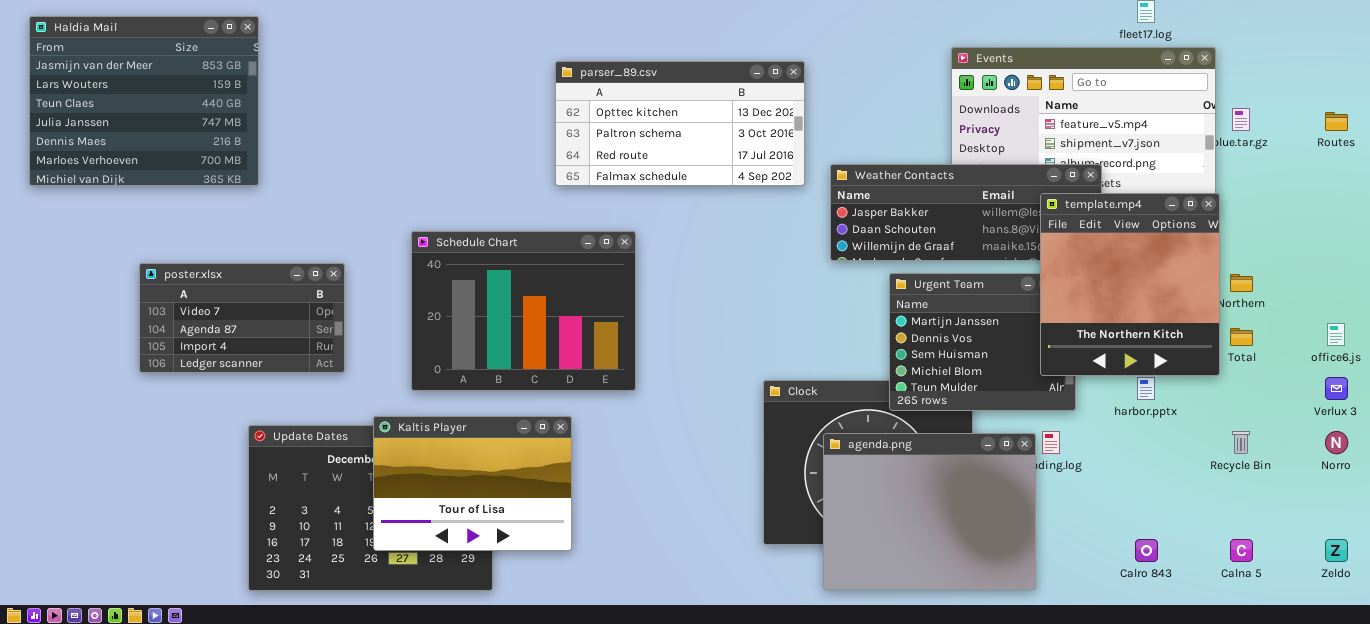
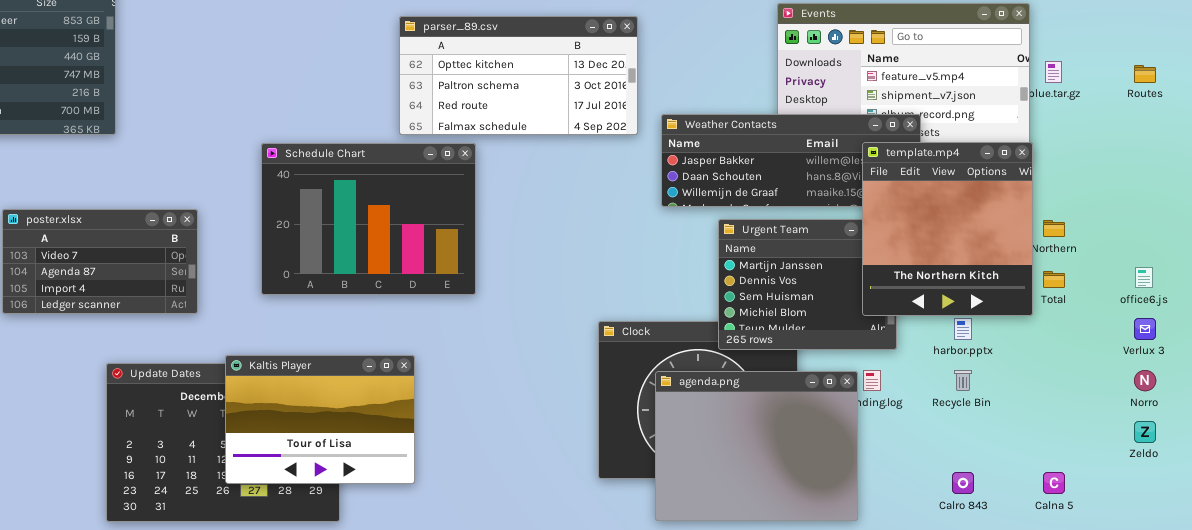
Schedule Chart: [411,231,636,391] -> [261,143,476,295], moved
Recycle Bin: [1232,431,1250,454] -> [954,370,972,391], moved
Zeldo: [1325,539,1348,562] -> [1134,421,1156,443], moved

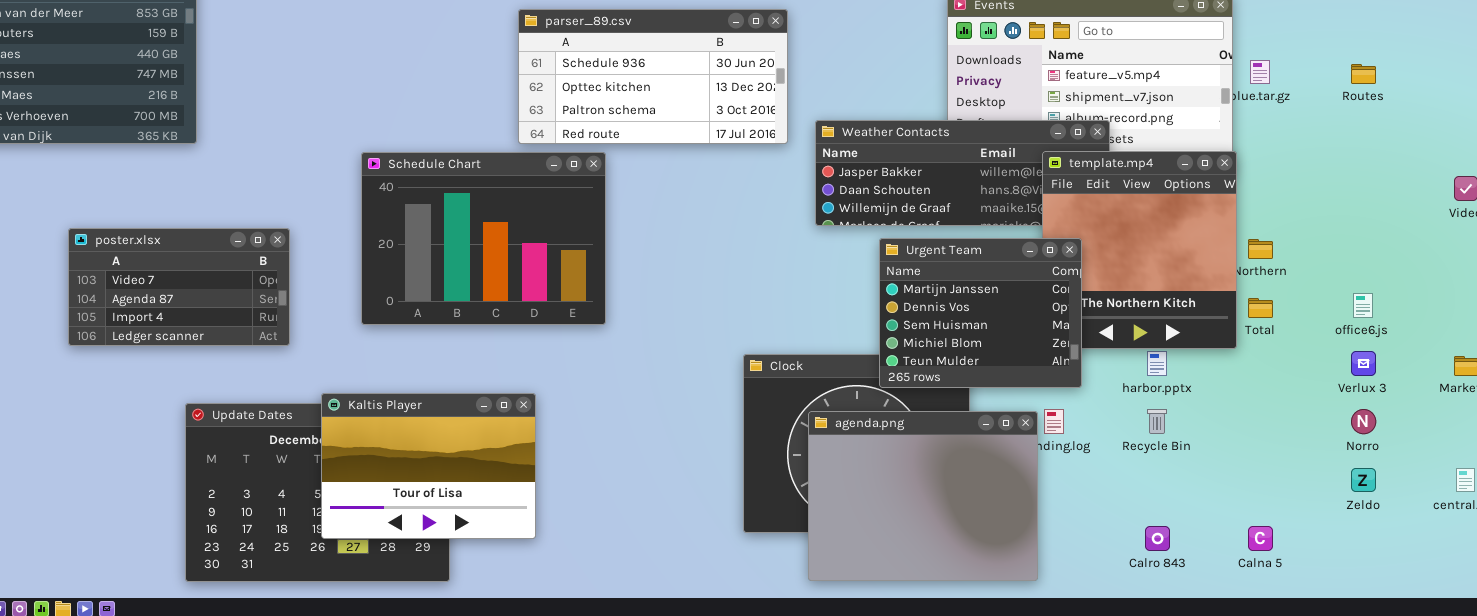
parser_89.csv: [399,16,638,135] -> [518,9,788,144], scrolled up 1 row
Urgent Team: [718,219,897,350] -> [879,238,1082,388], raised

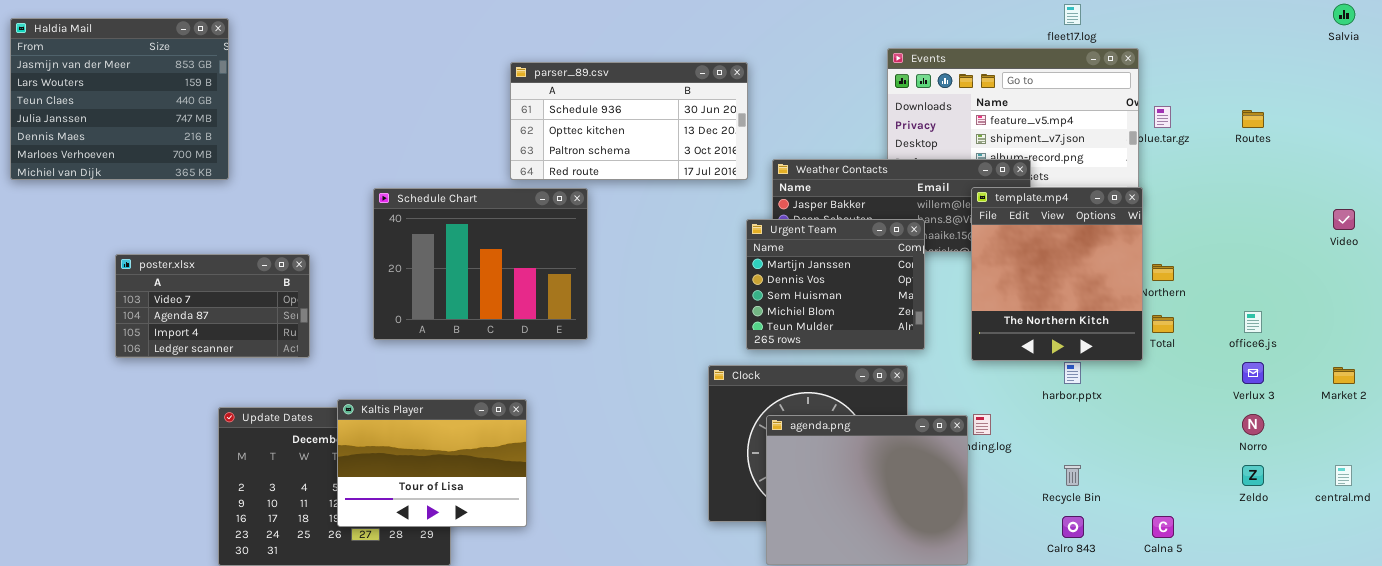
Urgent Team: [879,238,1082,388] -> [746,219,925,350], moved
Recycle Bin: [1147,409,1167,434] -> [1064,465,1081,486], moved

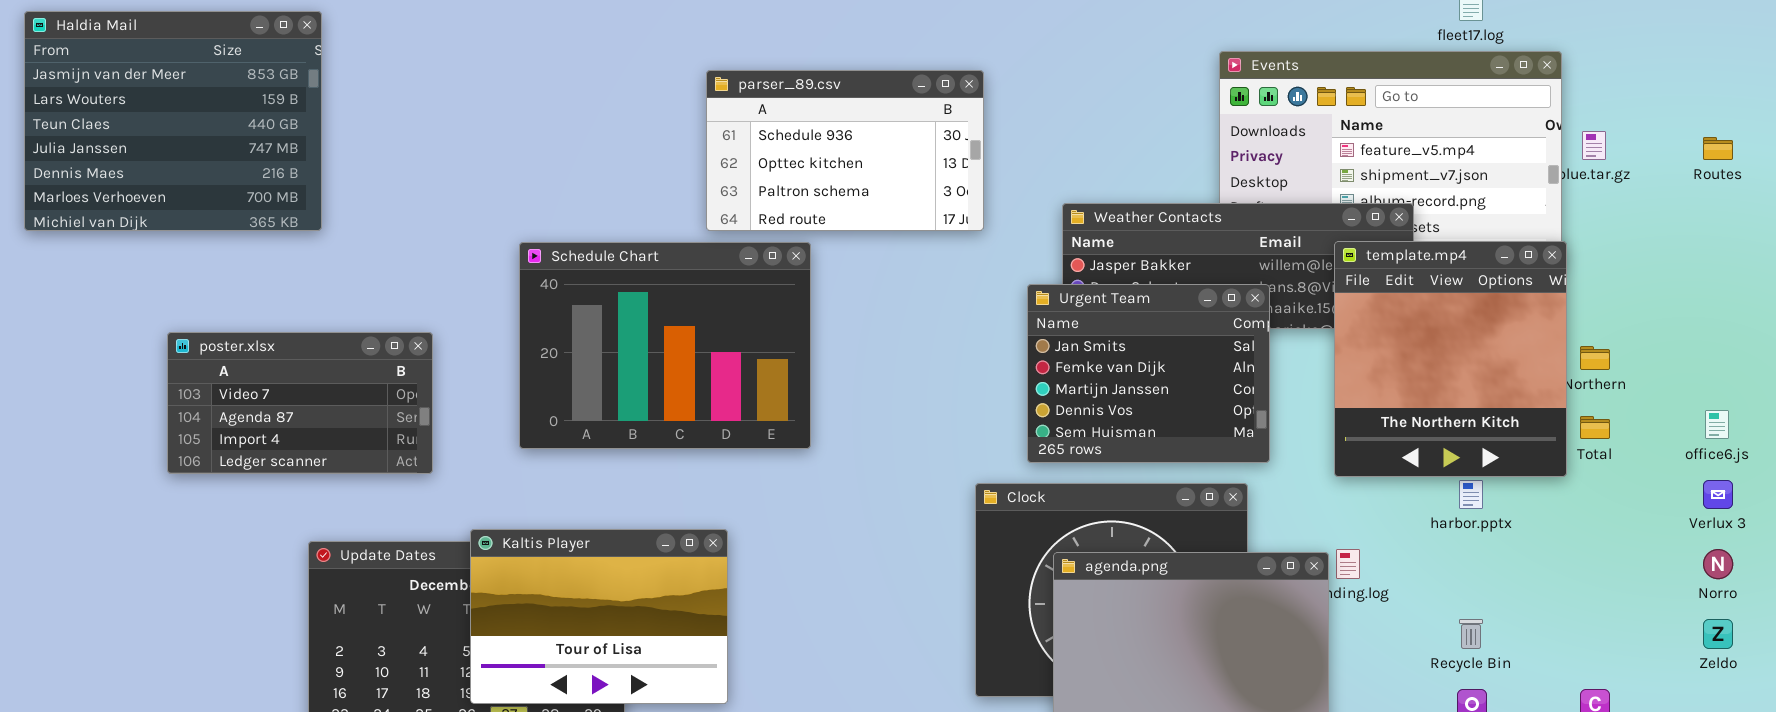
parser_89.csv: [510,62,748,180] -> [706,70,984,231], resized
Urgent Team: [746,219,925,350] -> [1027,284,1270,463], scrolled up 2 rows

